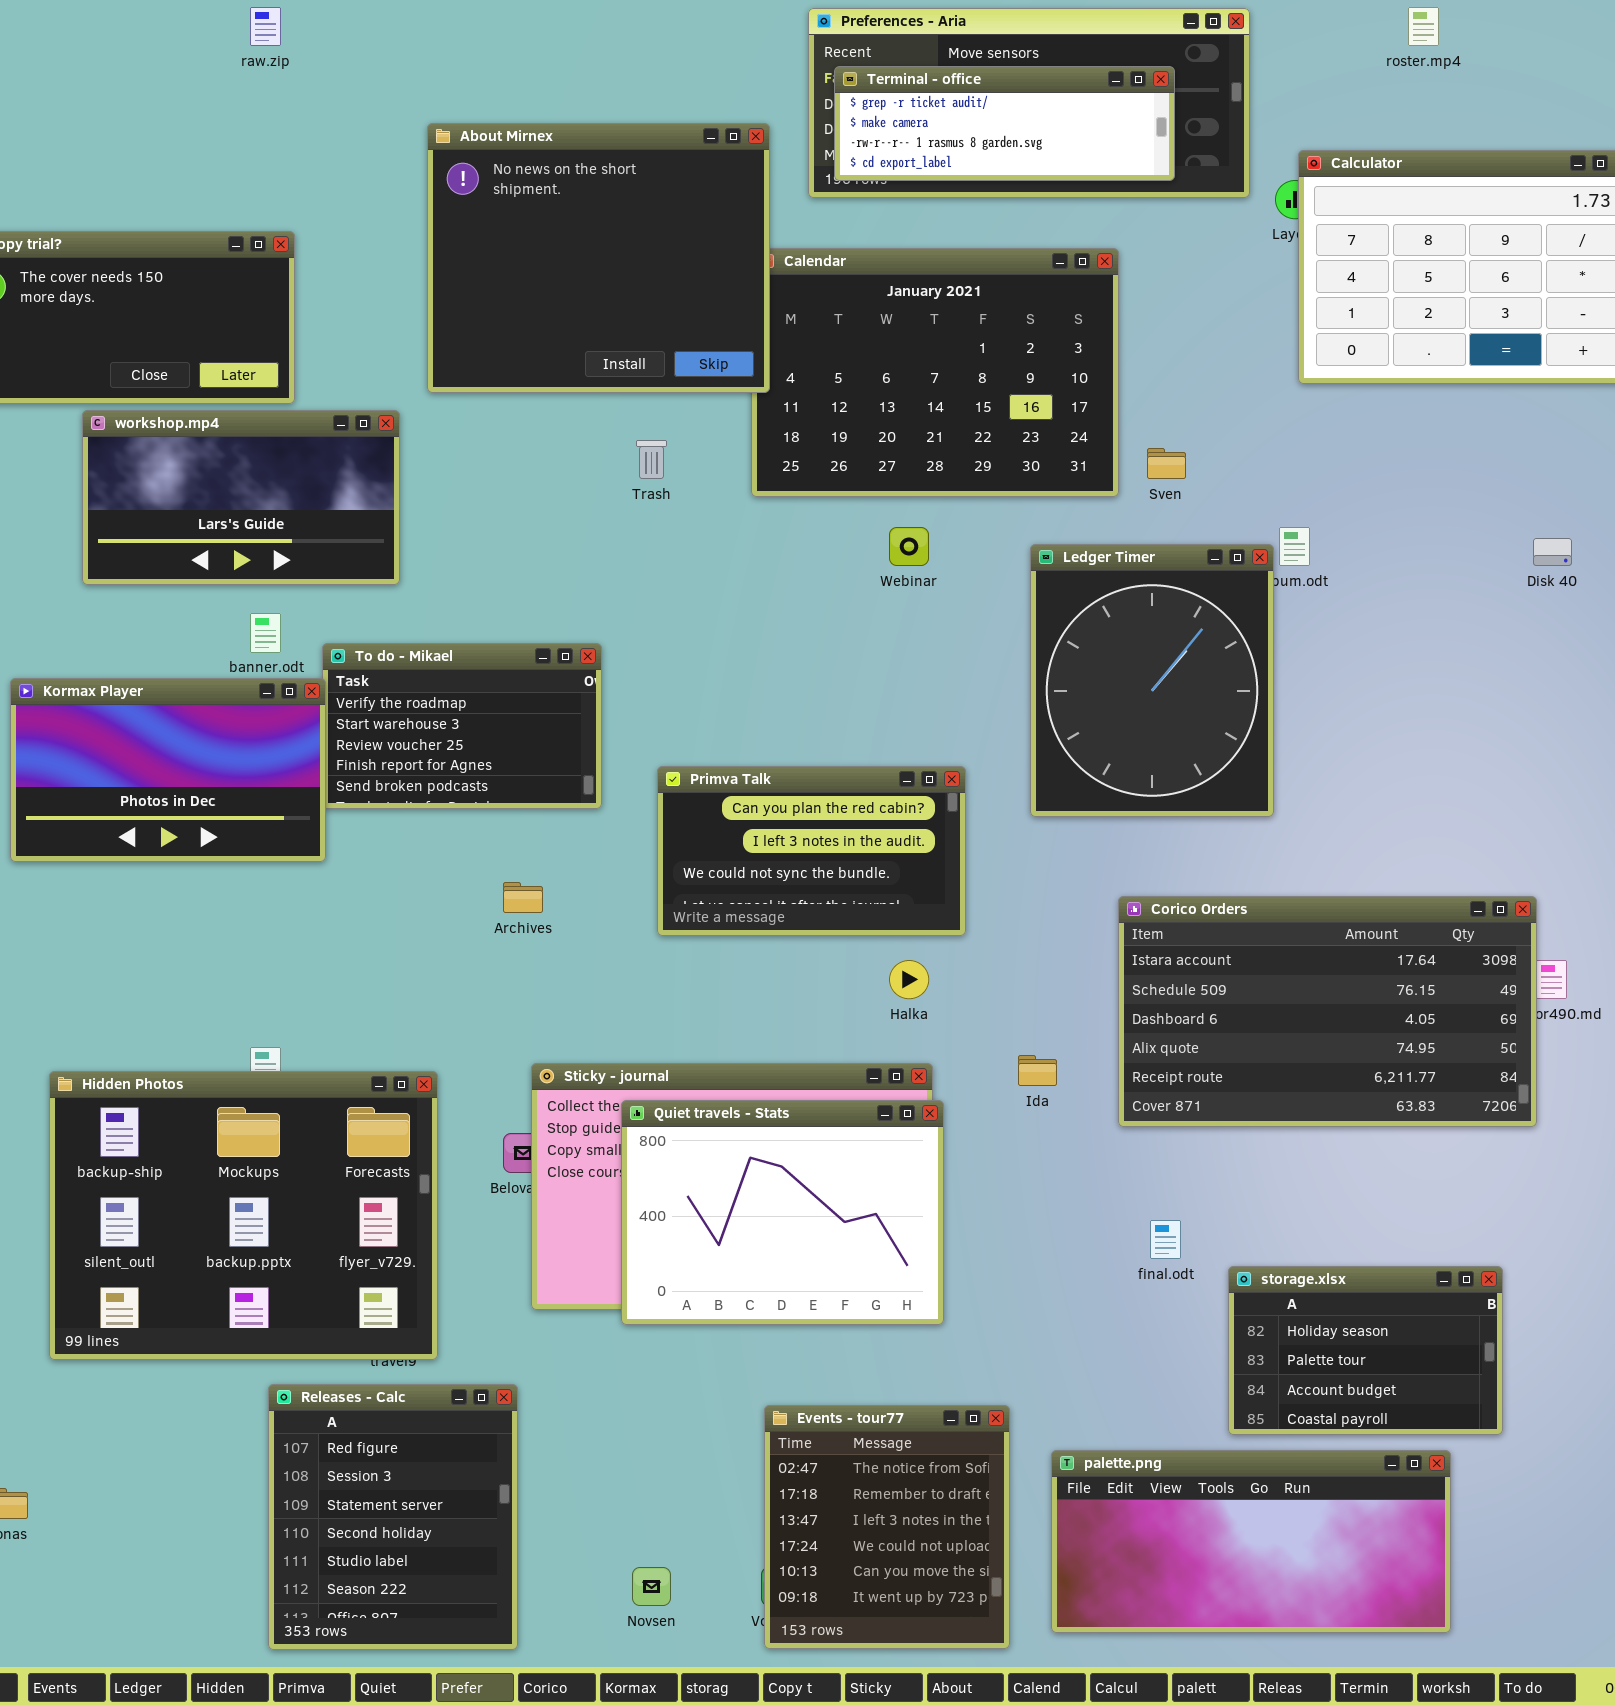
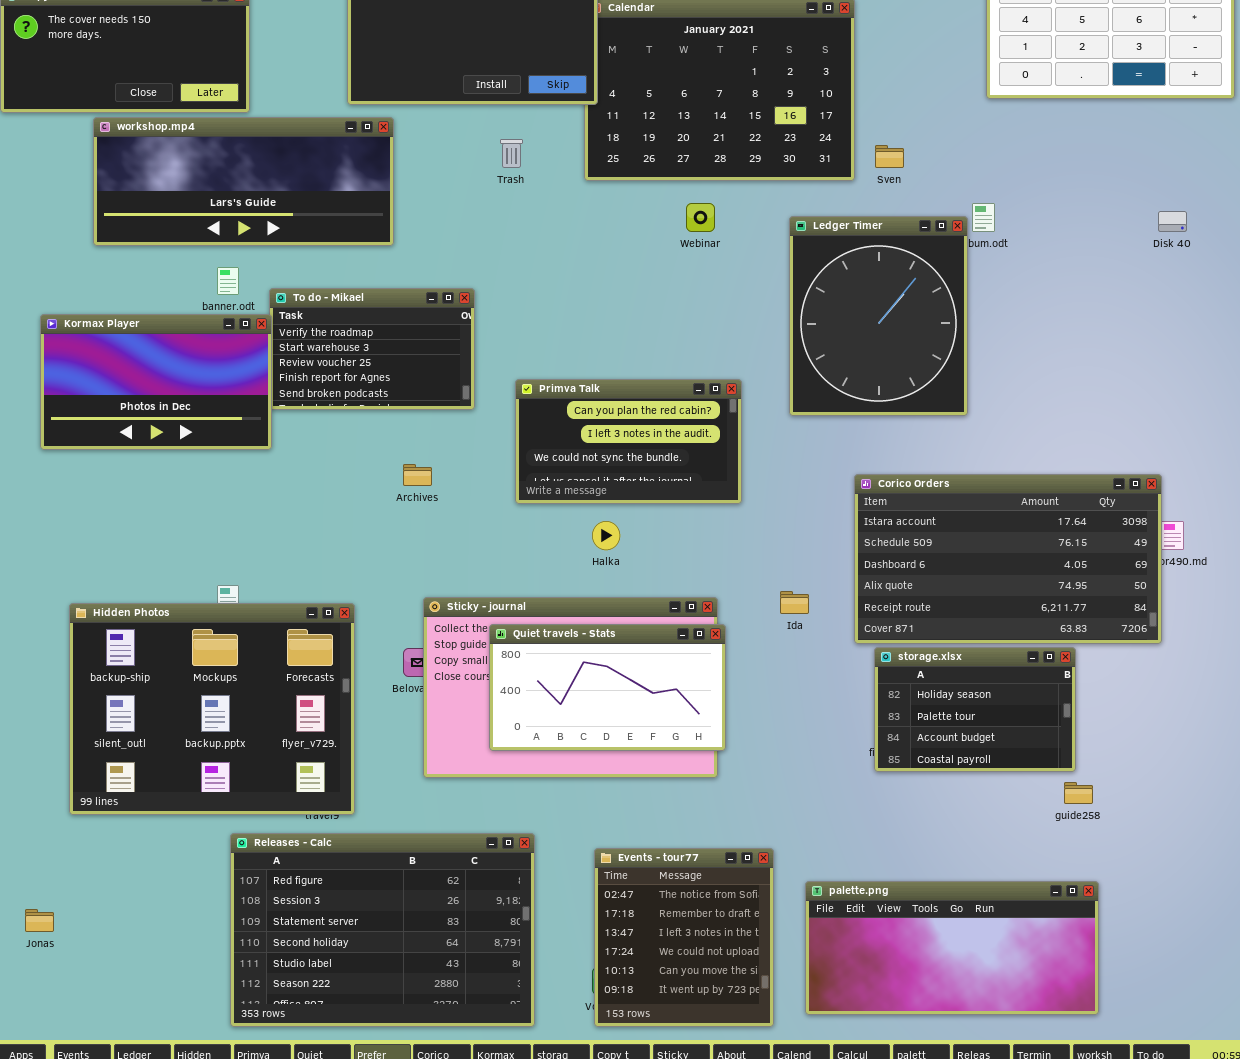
workshop.mp4: [82,410,400,585] -> [93,117,394,246], resized
Halka: [889,960,929,999] -> [592,521,620,550], moved
Quiet travels - Stats: [621,1100,944,1325] -> [489,624,726,751], resized
storage.xlsx: [1228,1266,1503,1435] -> [874,647,1076,772], moved
Releases - Calc: [268,1384,518,1650] -> [230,833,535,1027], resized

